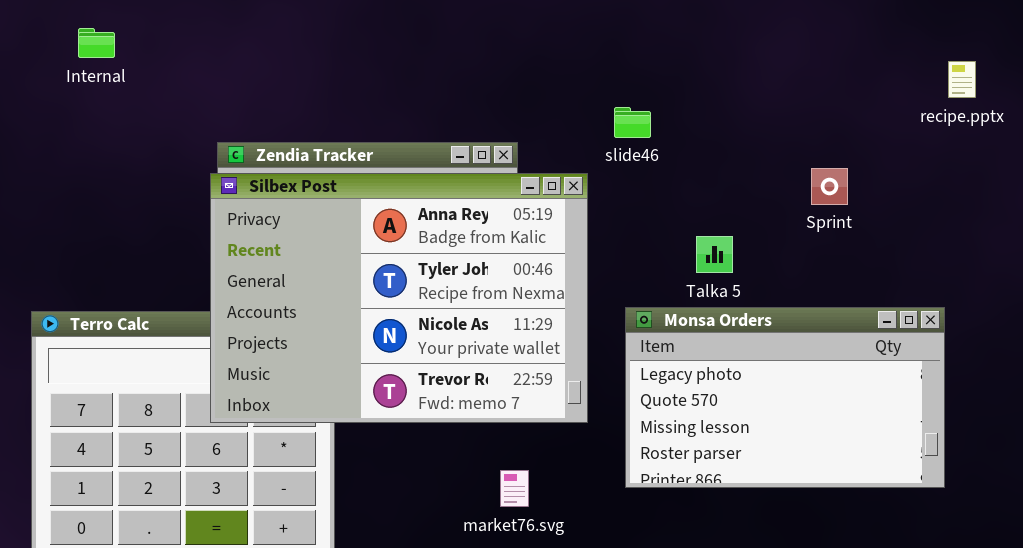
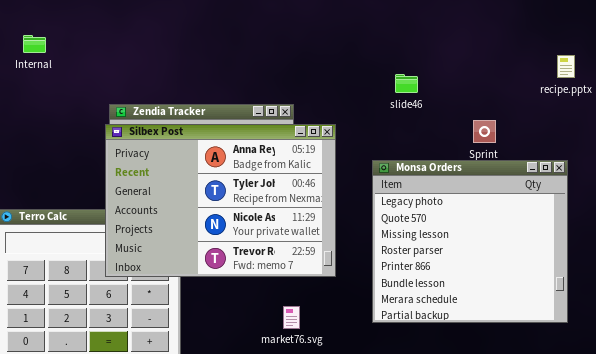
slide46: [614,107,651,138] -> [395,74,418,93], moved
Monsa Orders: [625,307,945,488] -> [372,160,568,323], moved, resized

